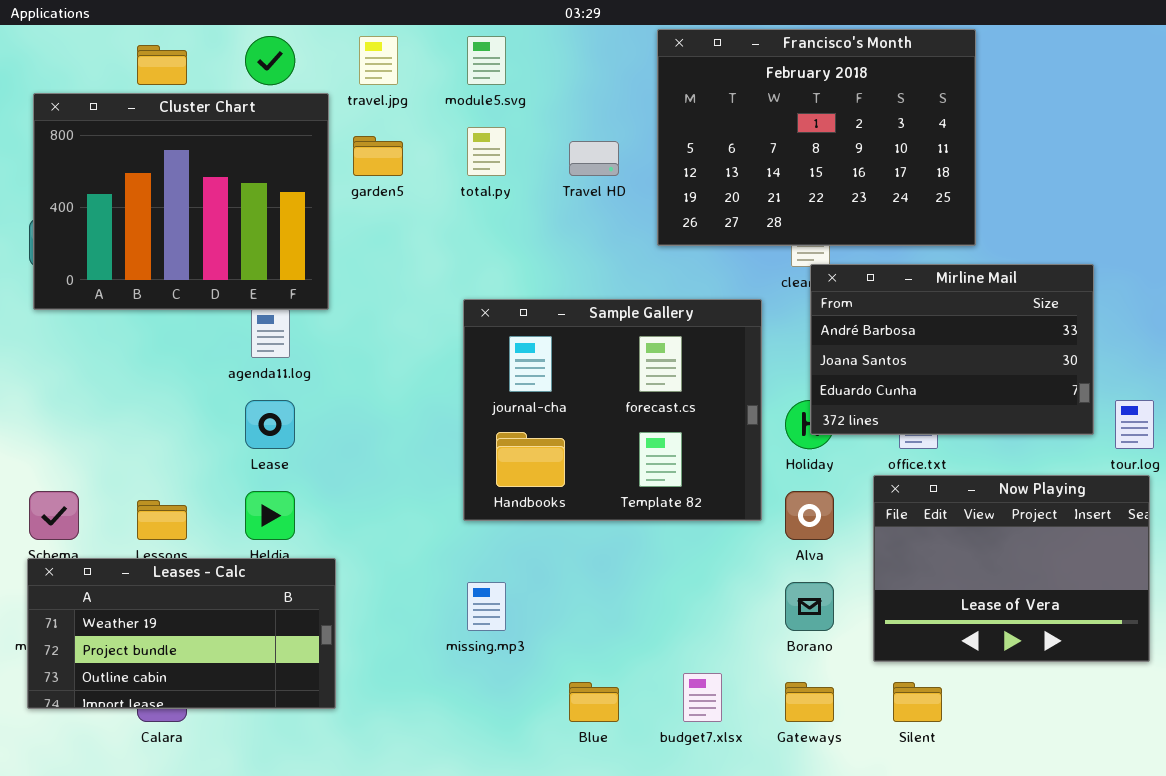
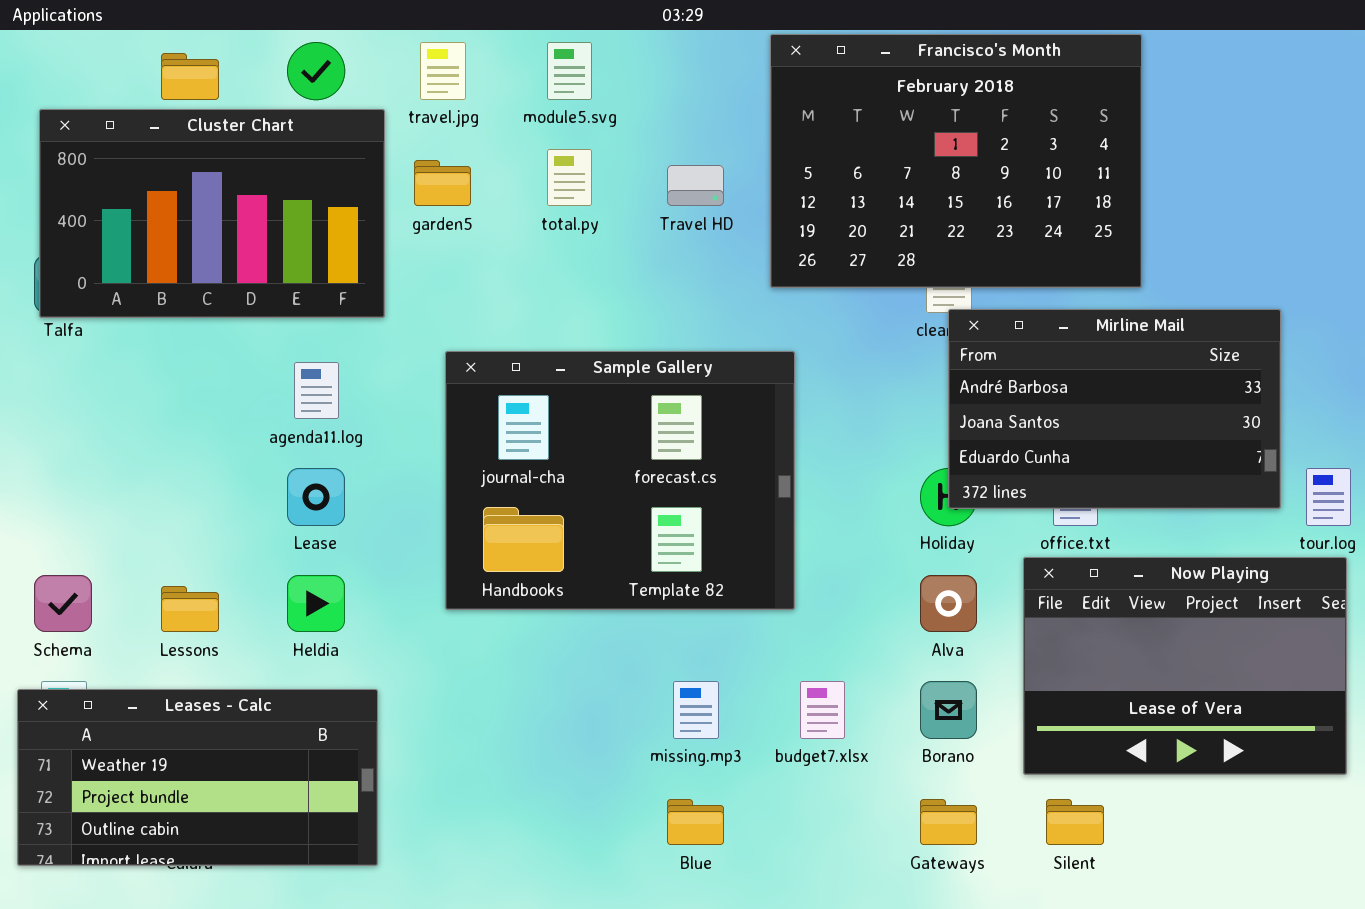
Cluster Chart: [33,93,329,310] -> [39,109,385,318], resized
Sample Gallery: [463,299,762,521] -> [445,351,795,610], moved
Leases - Calc: [27,558,336,709] -> [17,689,378,866], moved
missing.mp3: [467,582,506,631] -> [673,681,719,739], moved
budget7.xlsx: [683,673,722,722] -> [800,681,845,739], moved

